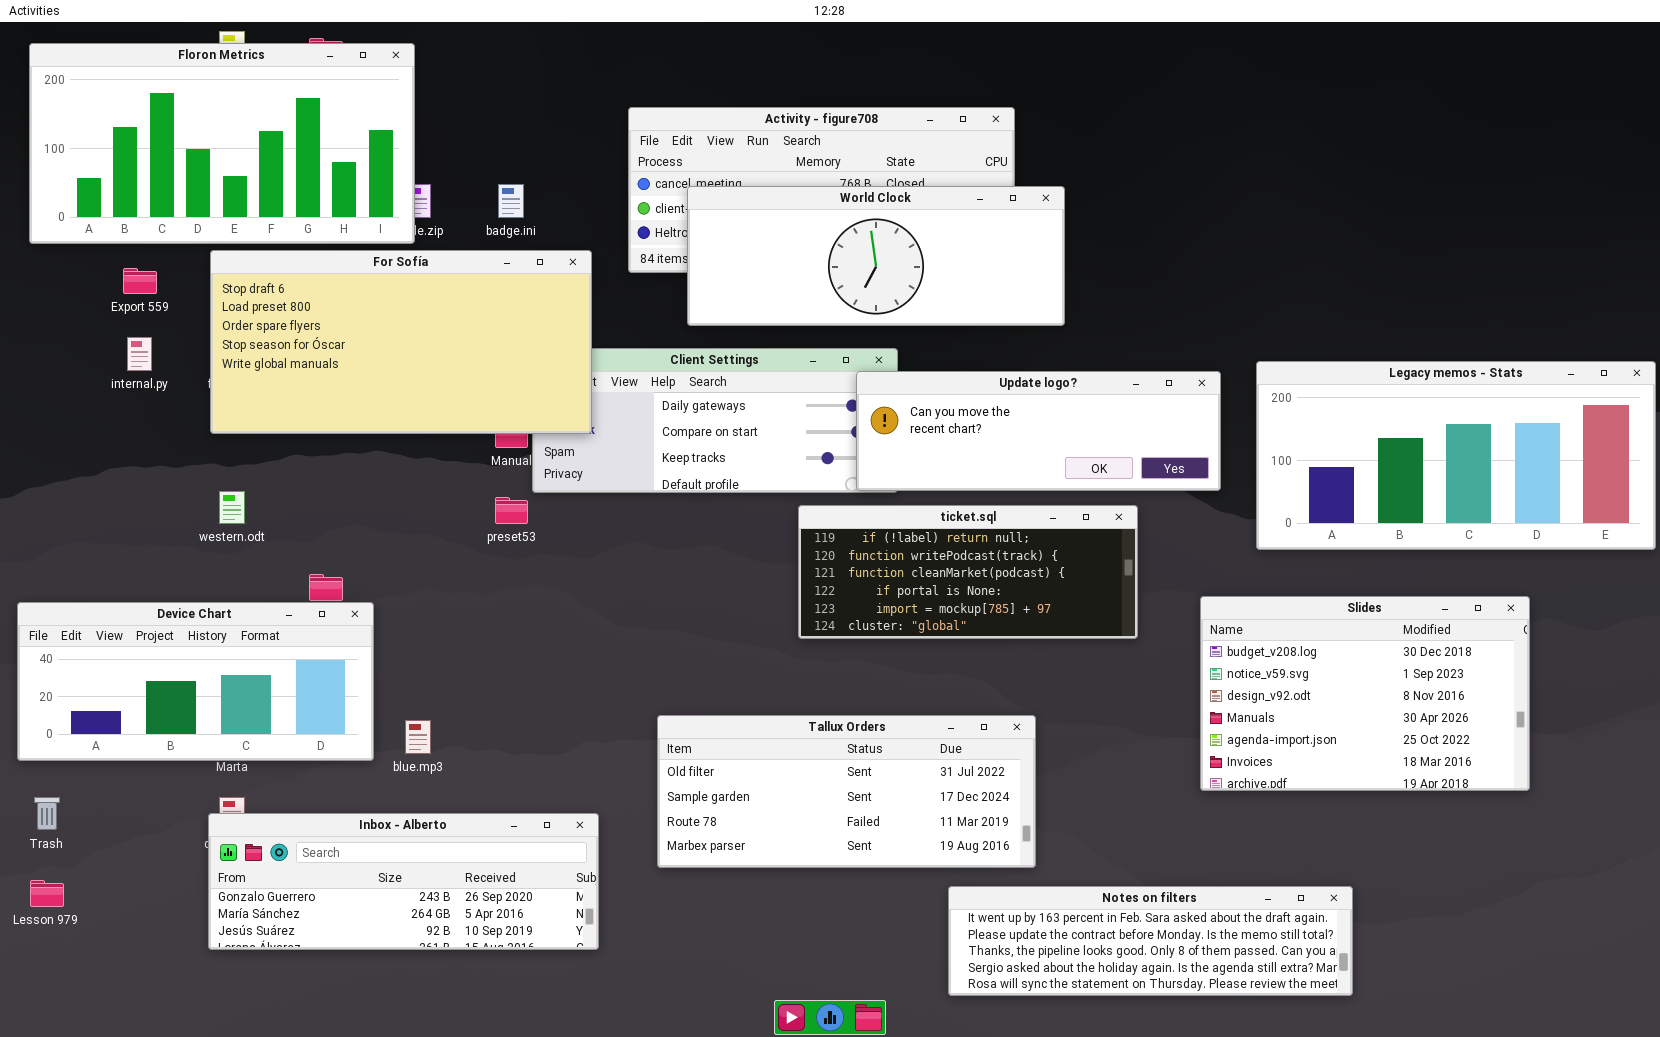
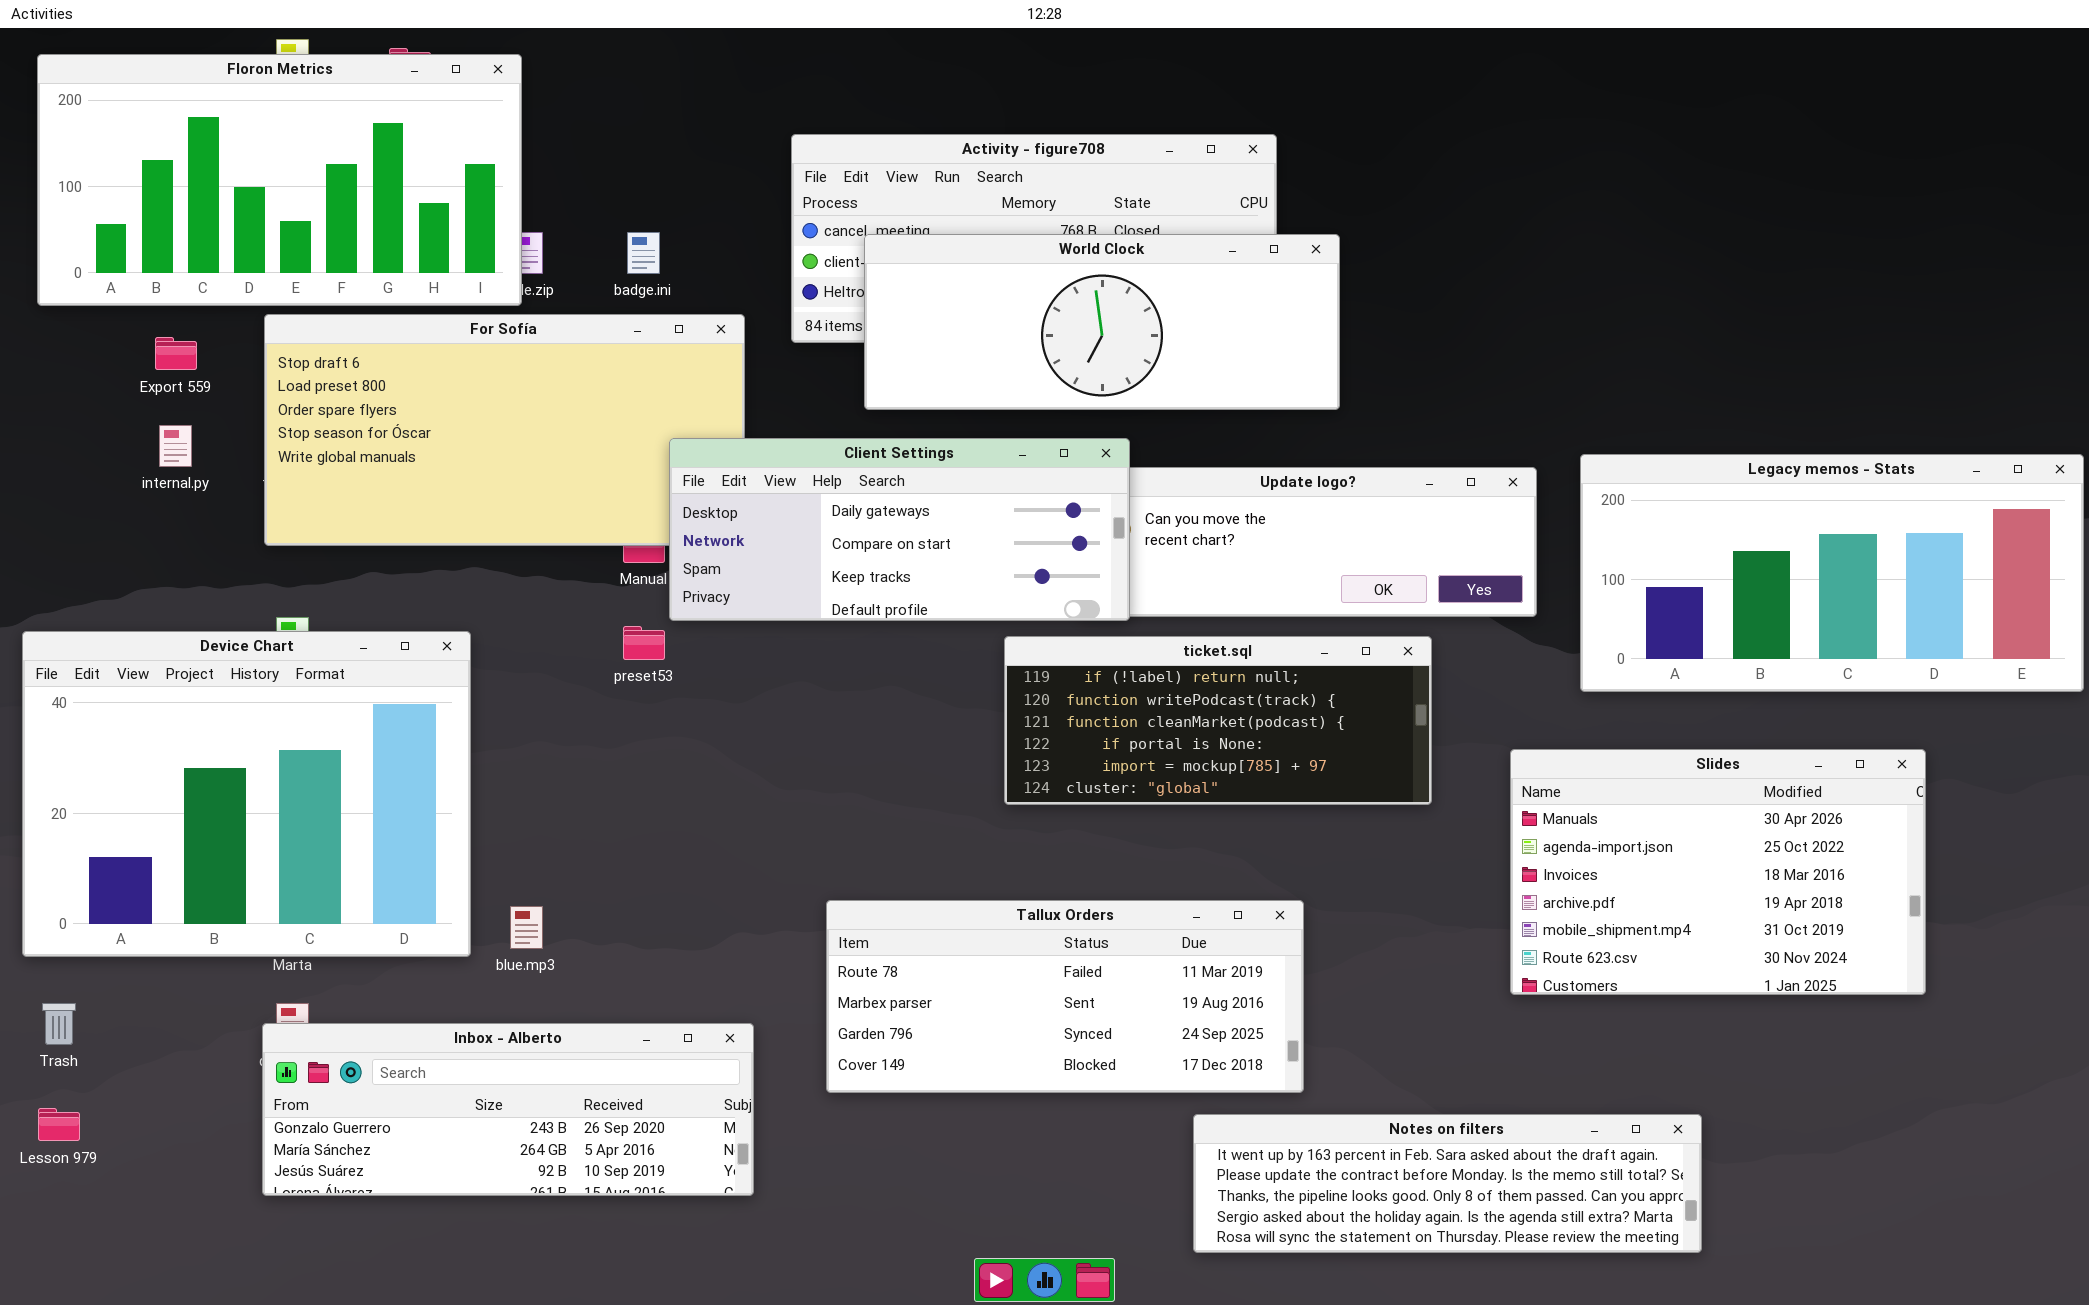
Client Settings: [532,348,898,493] -> [669,438,1130,621], raised
Slides: [1200,596,1530,791] -> [1510,749,1926,995], scrolled down 3 rows
Device Chart: [17,602,374,761] -> [22,631,471,957], resized
Tallux Orders: [657,715,1036,868] -> [826,900,1304,1093], scrolled down 2 rows

